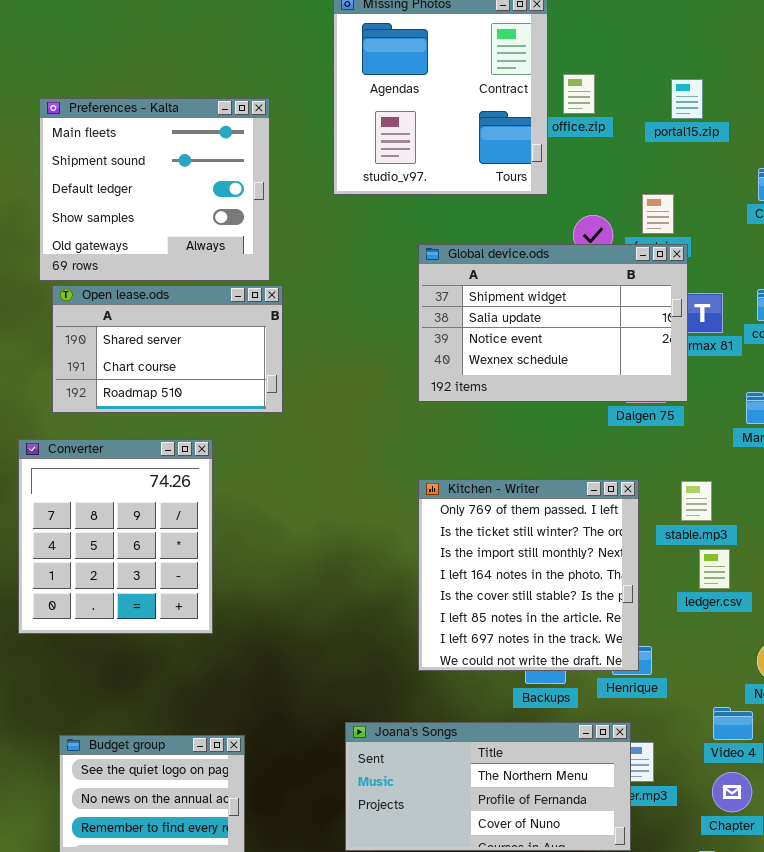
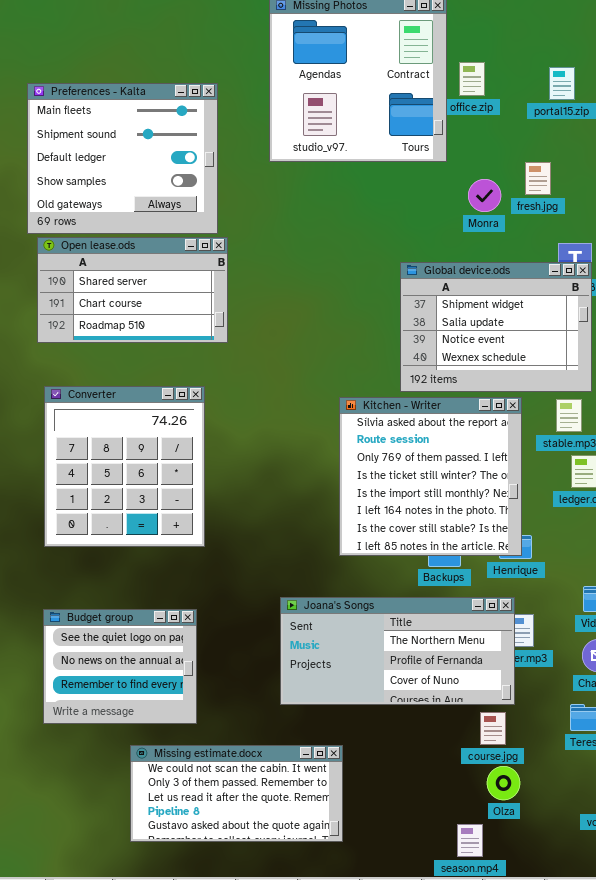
Global device.ods: [418,244,688,402] -> [400,262,592,392], moved, resized
Converter: [18,439,213,634] -> [44,386,205,547], moved
Kitchen - Writer: [418,479,639,671] -> [339,397,522,556], scrolled up 2 rows

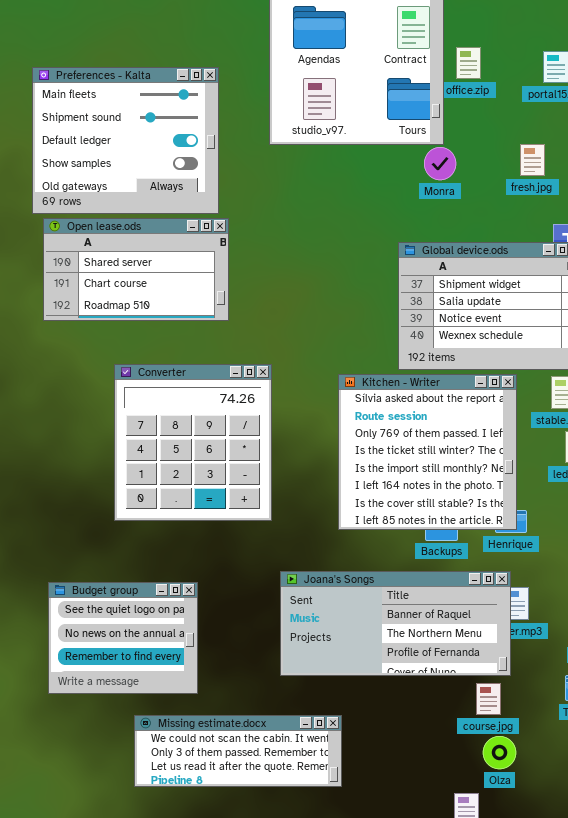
Monra: [468,179,501,212] -> [424,147,456,180], moved
Converter: [44,386,205,547] -> [114,364,272,521], moved
Joana's Songs: [280,597,515,705] -> [280,571,511,676], scrolled up 1 row
Missing estimate.docx: [130,745,343,842] -> [134,715,342,787], resized

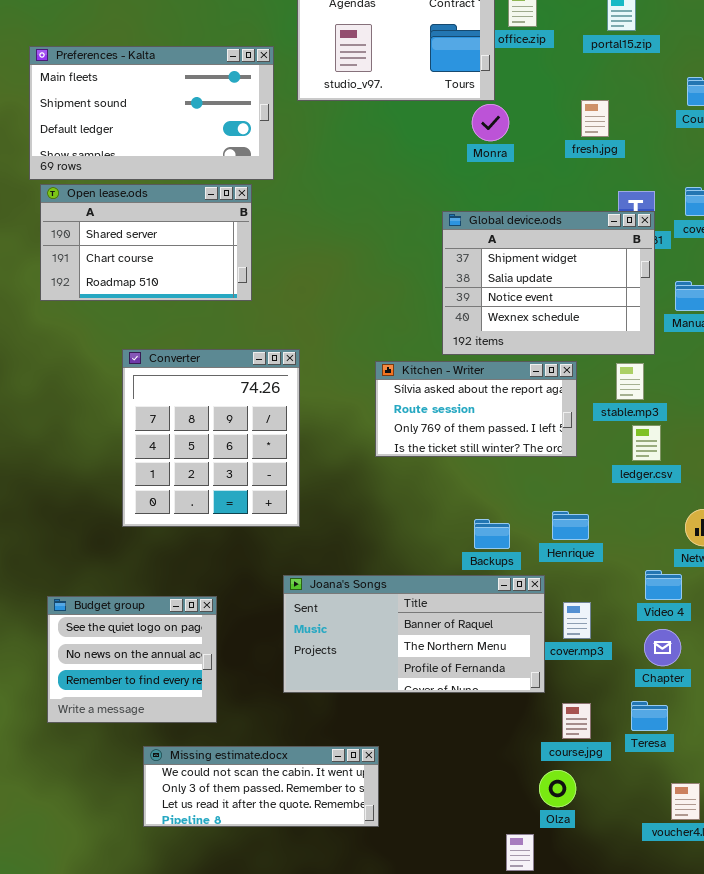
Preferences - Kalta: [32,67,219,214] -> [29,46,274,180], resized
Kitchen - Writer: [338,374,517,530] -> [375,361,577,457], resized
Joana's Songs: [280,571,511,676] -> [283,575,545,693], moved
course.jpg: [476,683,501,715] -> [562,703,591,739], moved

